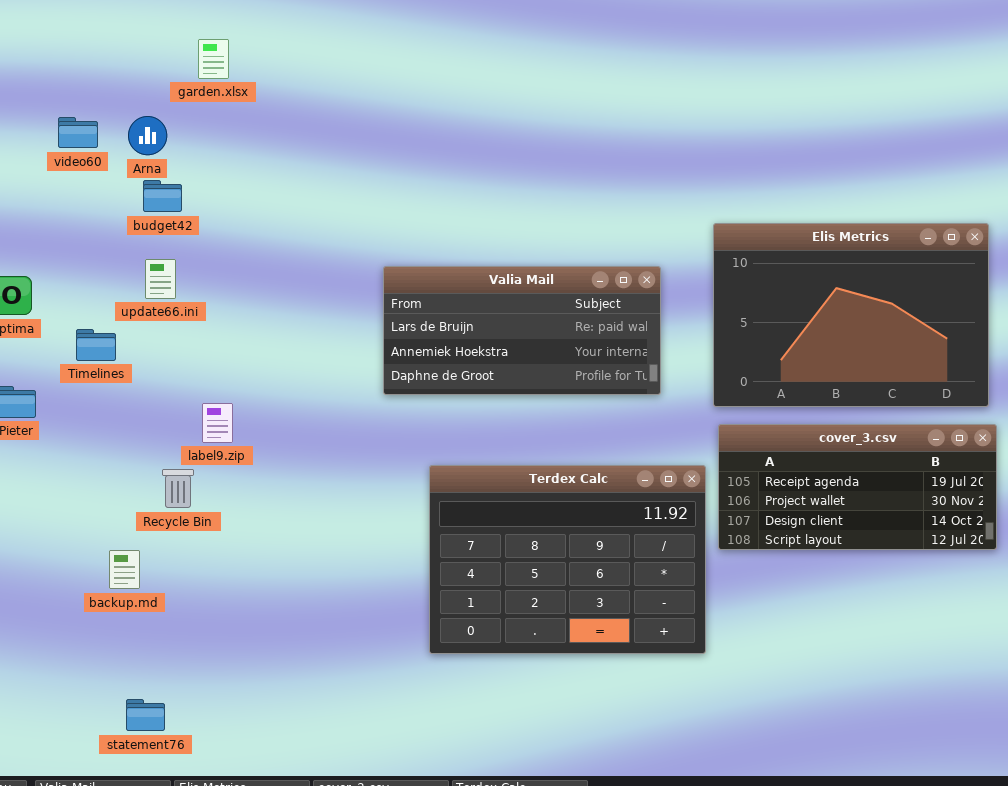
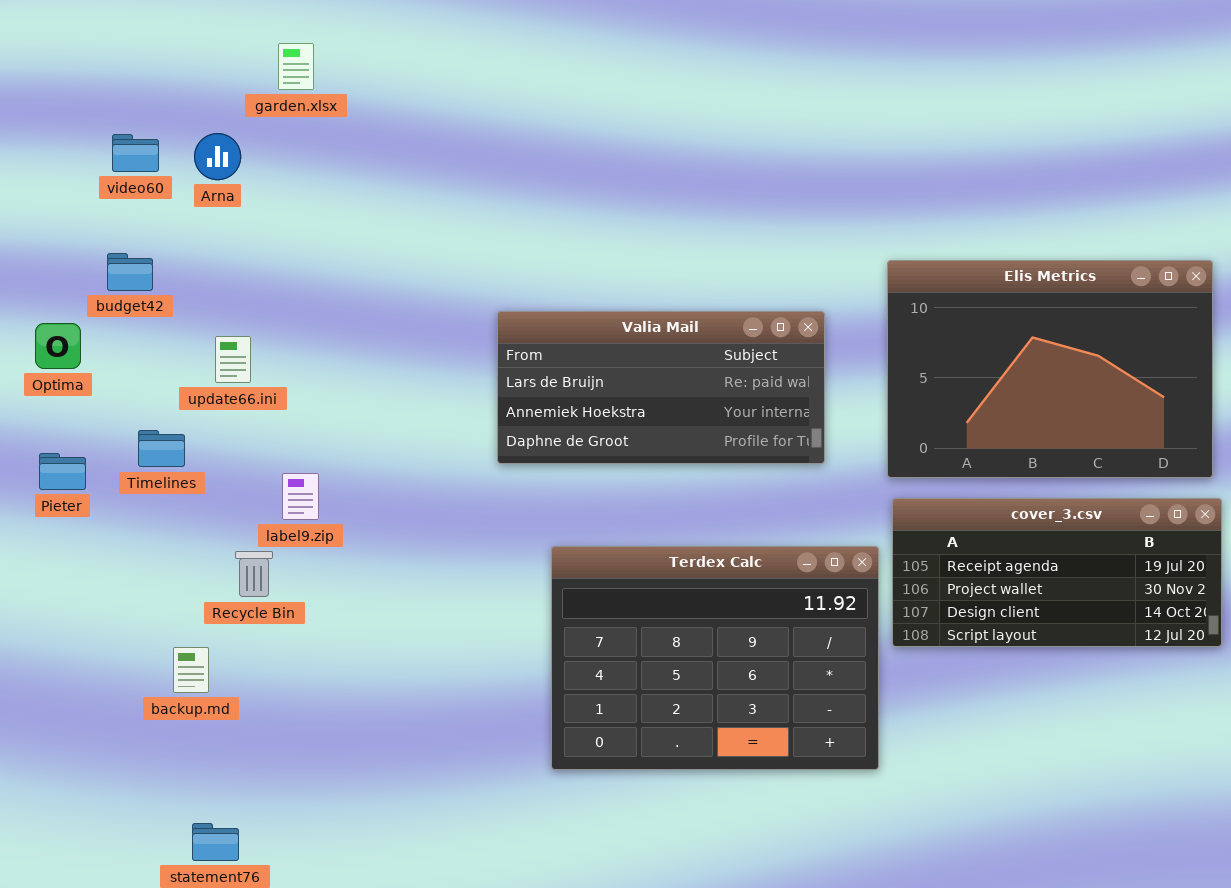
budget42: [143,180,182,212] -> [107,253,153,291], moved
update66.ini: [145,259,176,299] -> [215,336,251,383], moved
Timelines: [76,329,116,361] -> [138,430,185,467], moved

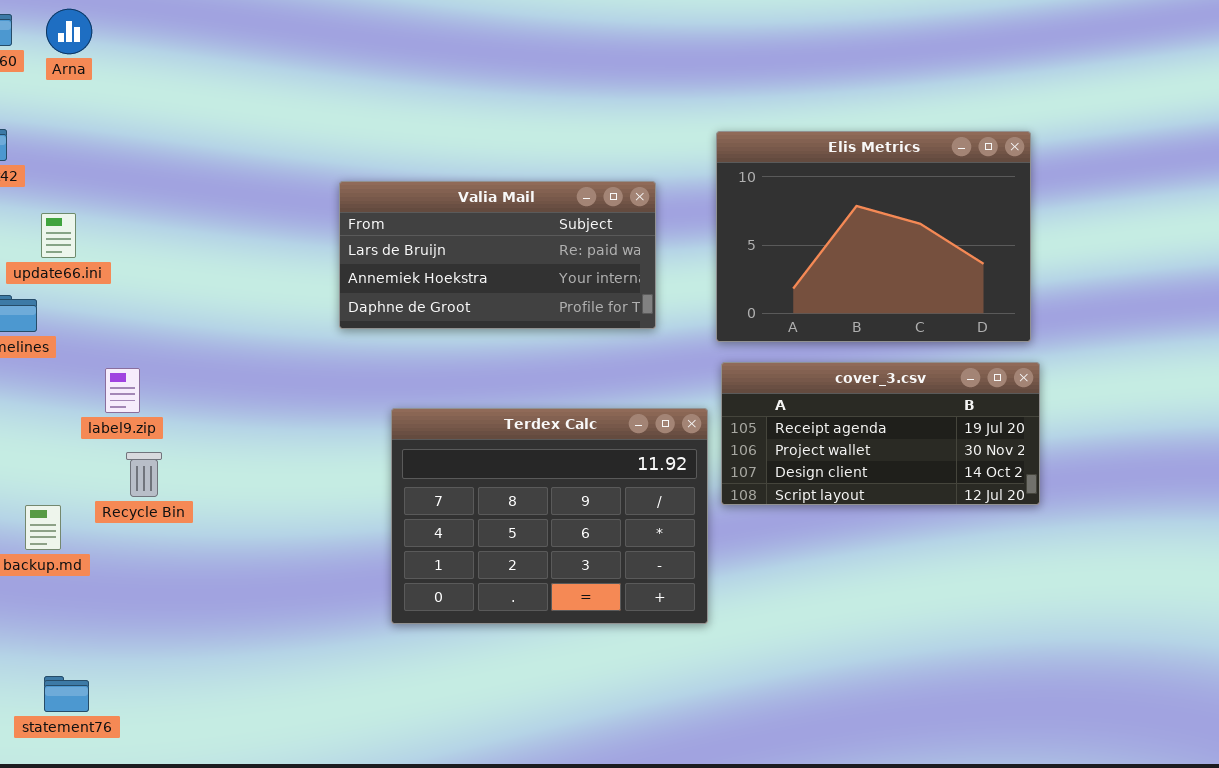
update66.ini: [215,336,251,383] -> [41,213,76,258], moved
label9.zip: [282,473,319,520] -> [105,368,140,413], moved
Recycle Bin: [235,551,273,597] -> [126,452,162,497], moved

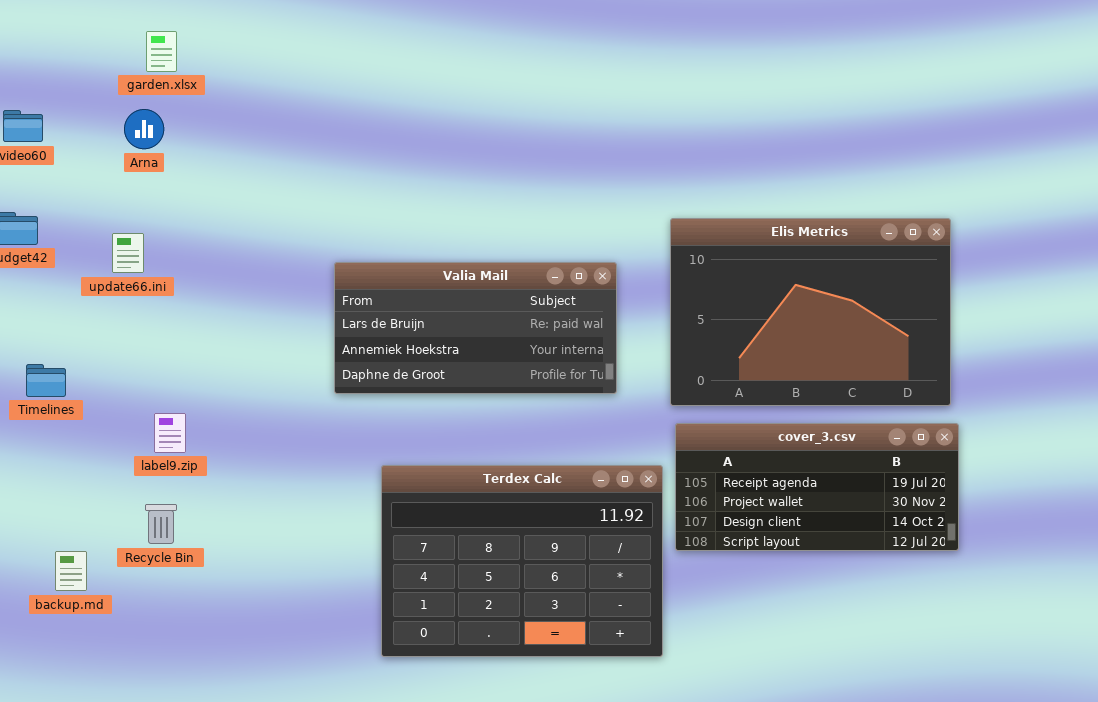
Arna: [46,9,92,54] -> [124,109,164,149], moved
update66.ini: [41,213,76,258] -> [112,233,144,273], moved
label9.zip: [105,368,140,413] -> [154,413,186,453], moved

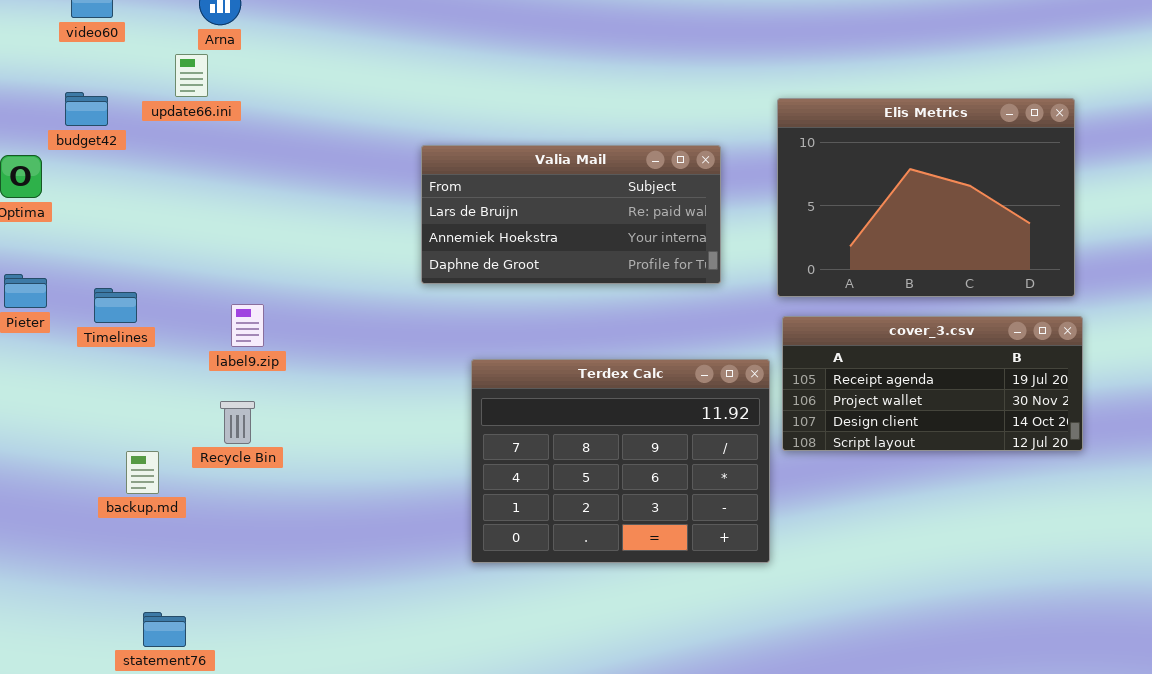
update66.ini: [112,233,144,273] -> [175,54,208,97], moved
Timelines: [26,364,66,397] -> [94,288,137,323], moved

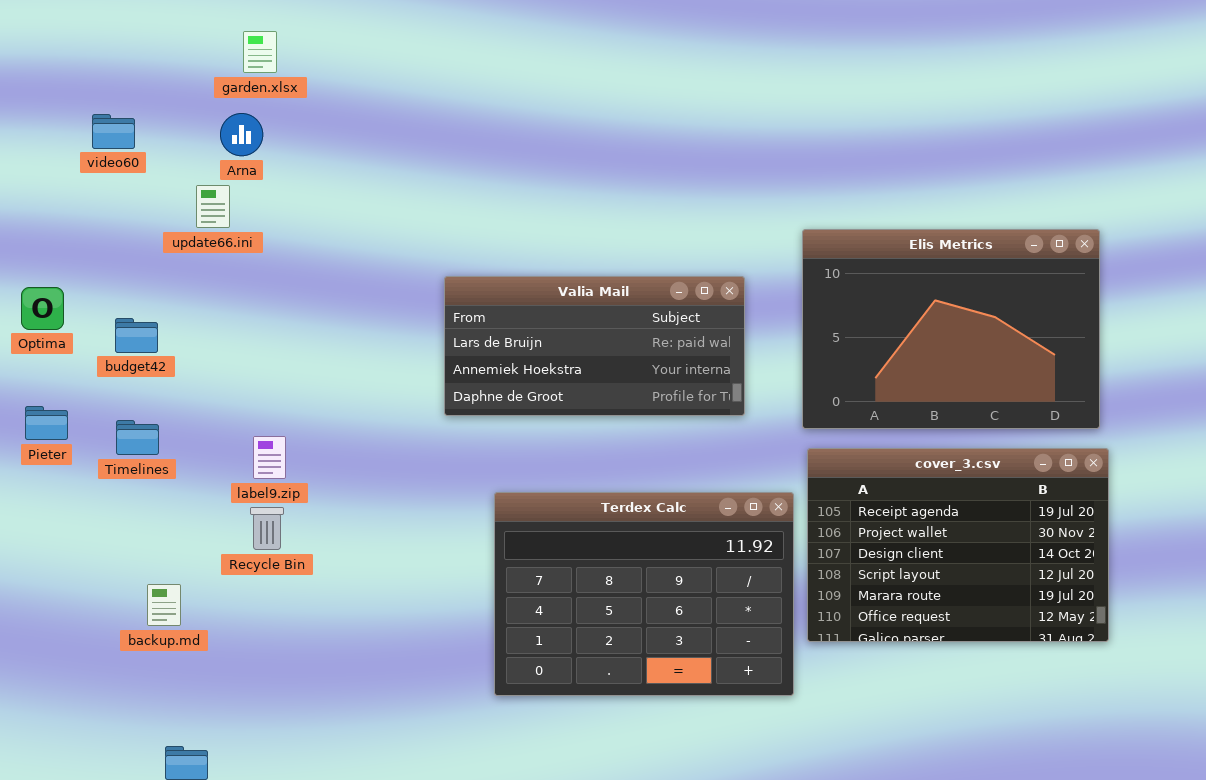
budget42: [65,92,108,126] -> [115,318,158,353], moved
cover_3.csv: [782,316,1083,451] -> [807,448,1109,642], resized
Recycle Bin: [220,401,255,444] -> [250,507,284,550], moved

